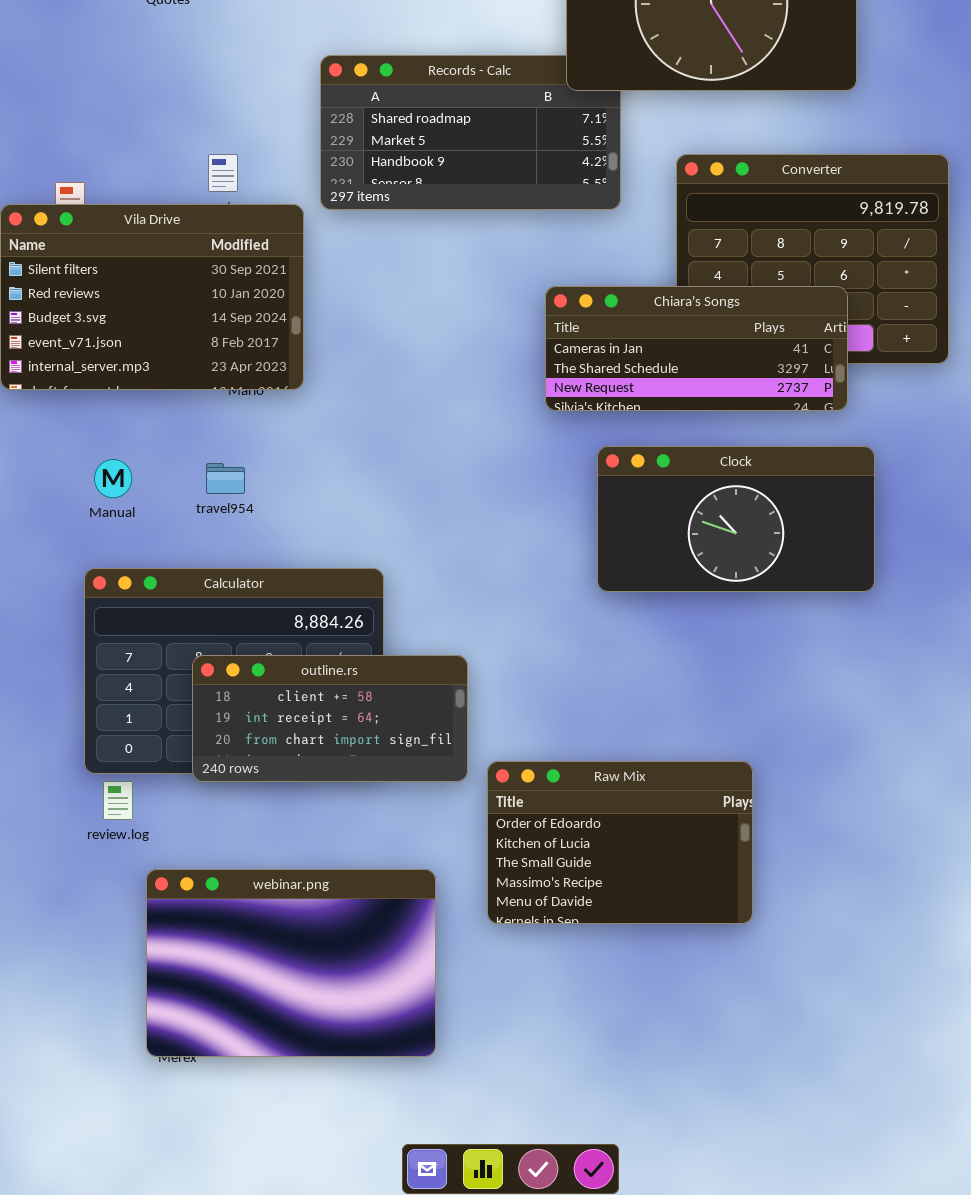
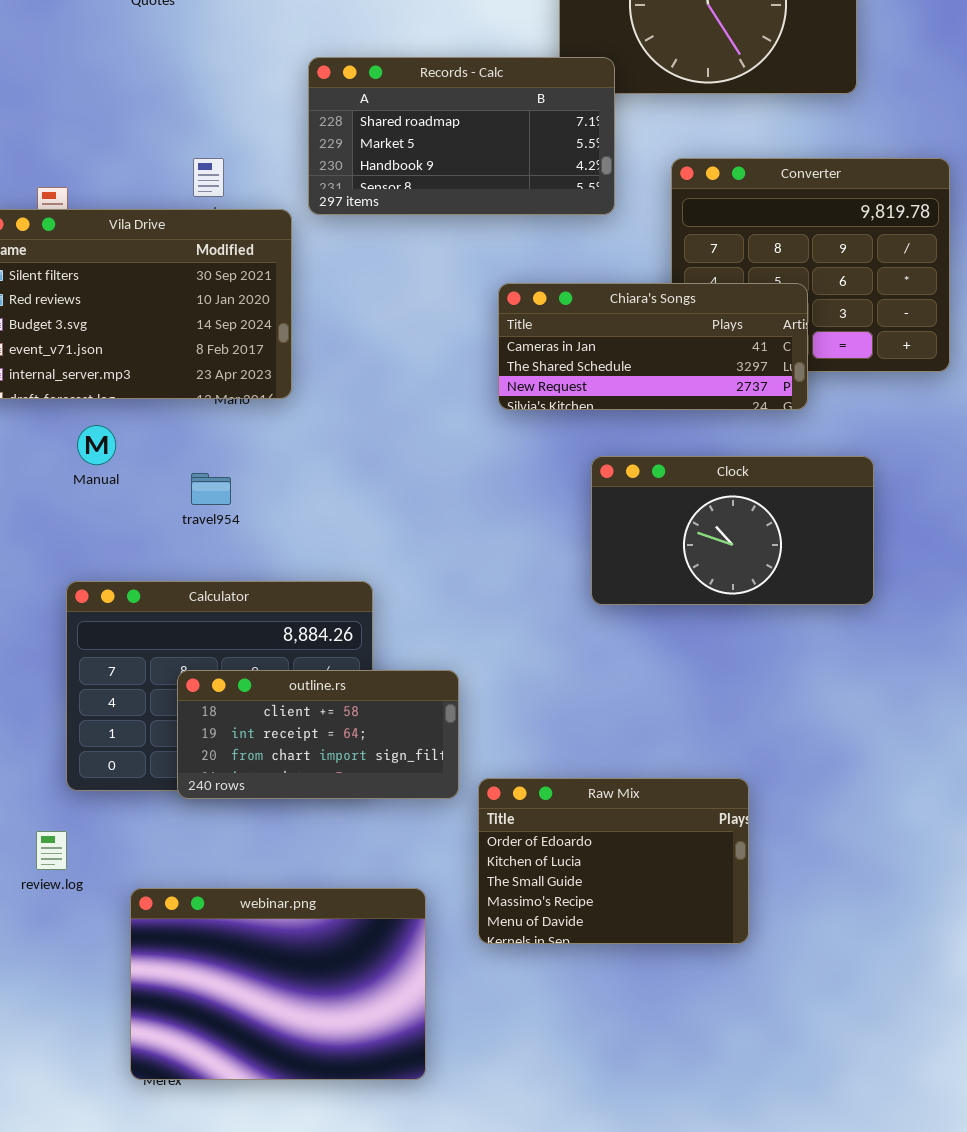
Records - Calc: [320,55,621,210] -> [308,57,615,215], raised
Chiara's Songs: [545,286,848,411] -> [498,283,808,410], moved
Manual: [94,459,132,498] -> [77,425,116,465], moved
review.log: [103,781,133,820] -> [36,831,67,870], moved

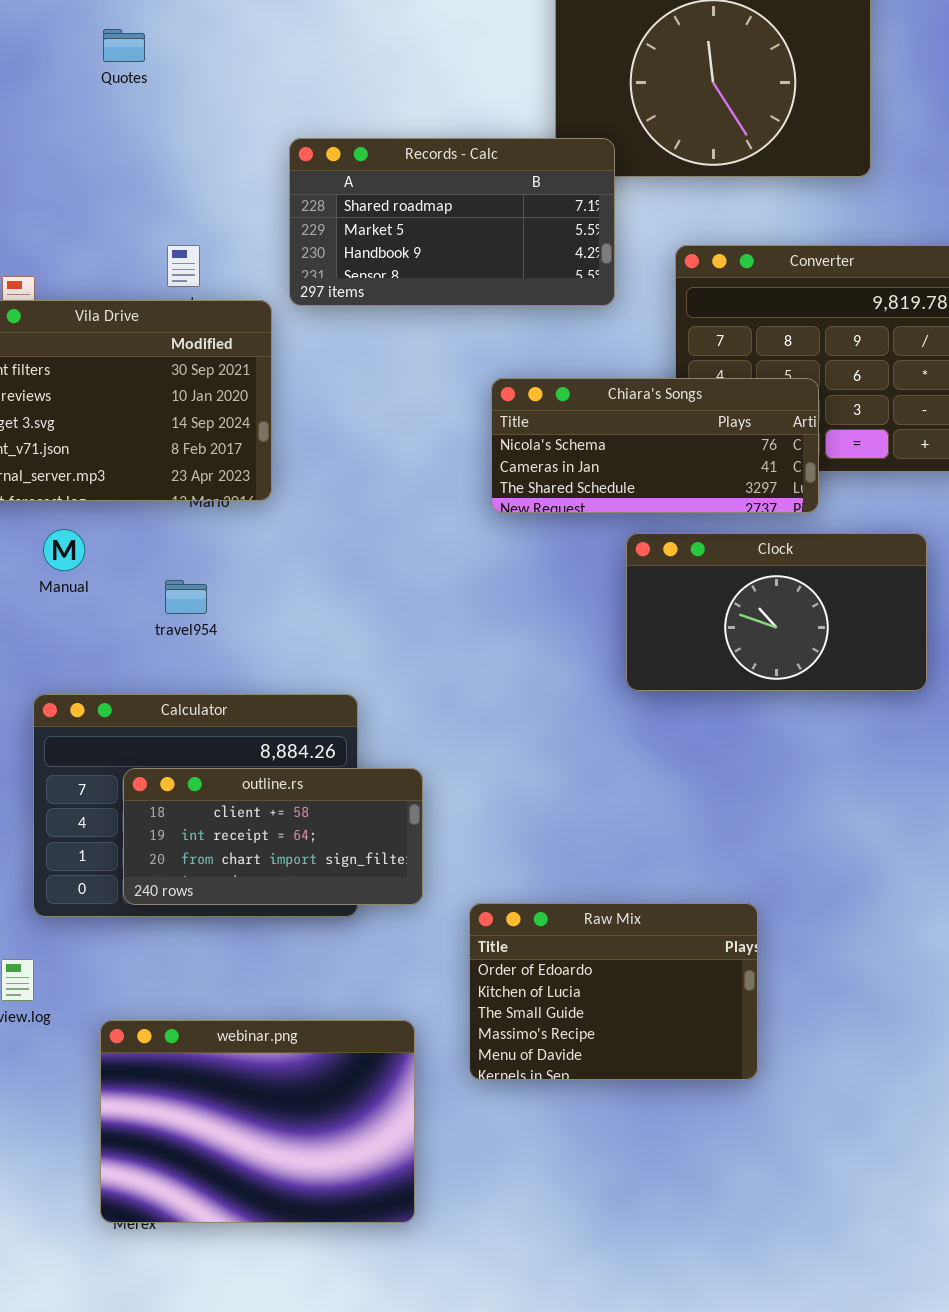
Chiara's Songs: [498,283,808,410] -> [491,378,819,513], scrolled up 1 row
Clock: [591,456,874,605] -> [626,533,927,691], moved
outline.rs: [177,670,459,799] -> [123,768,423,905], moved

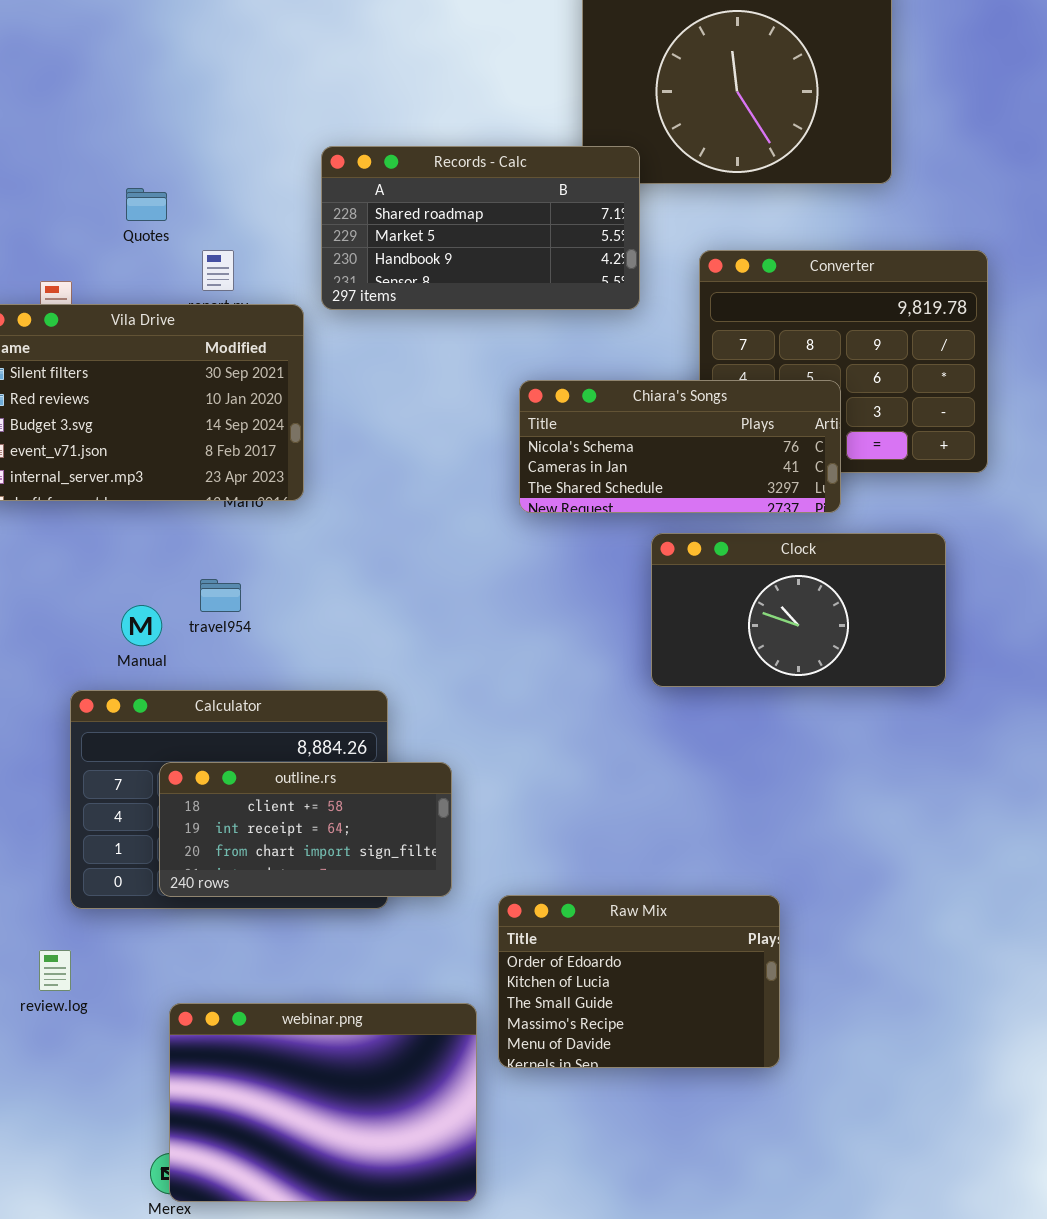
Quotes: [103,29,145,62] -> [126,188,167,221], moved
Manual: [43,529,85,571] -> [121,605,162,646], moved
webinar.png: [100,1020,415,1223] -> [169,1003,477,1202], moved

